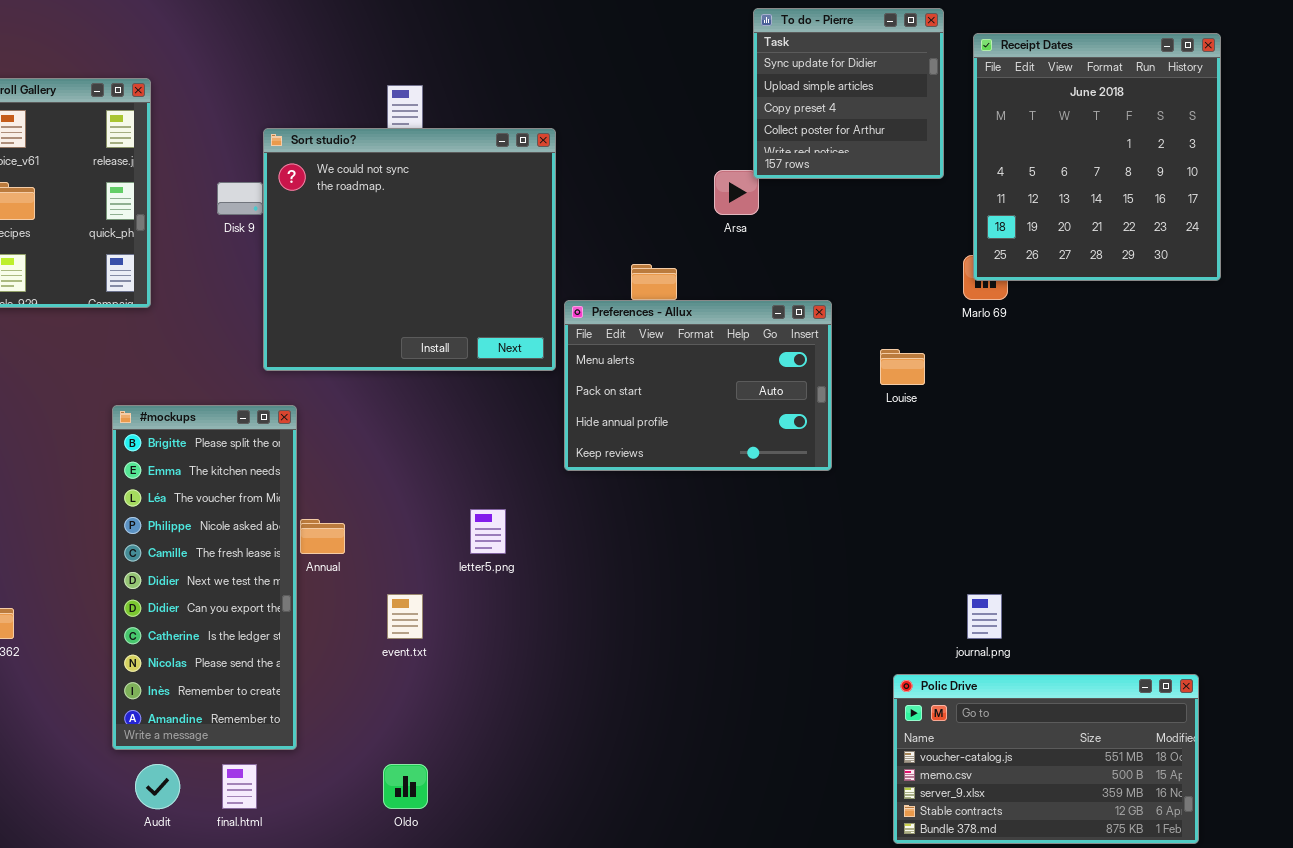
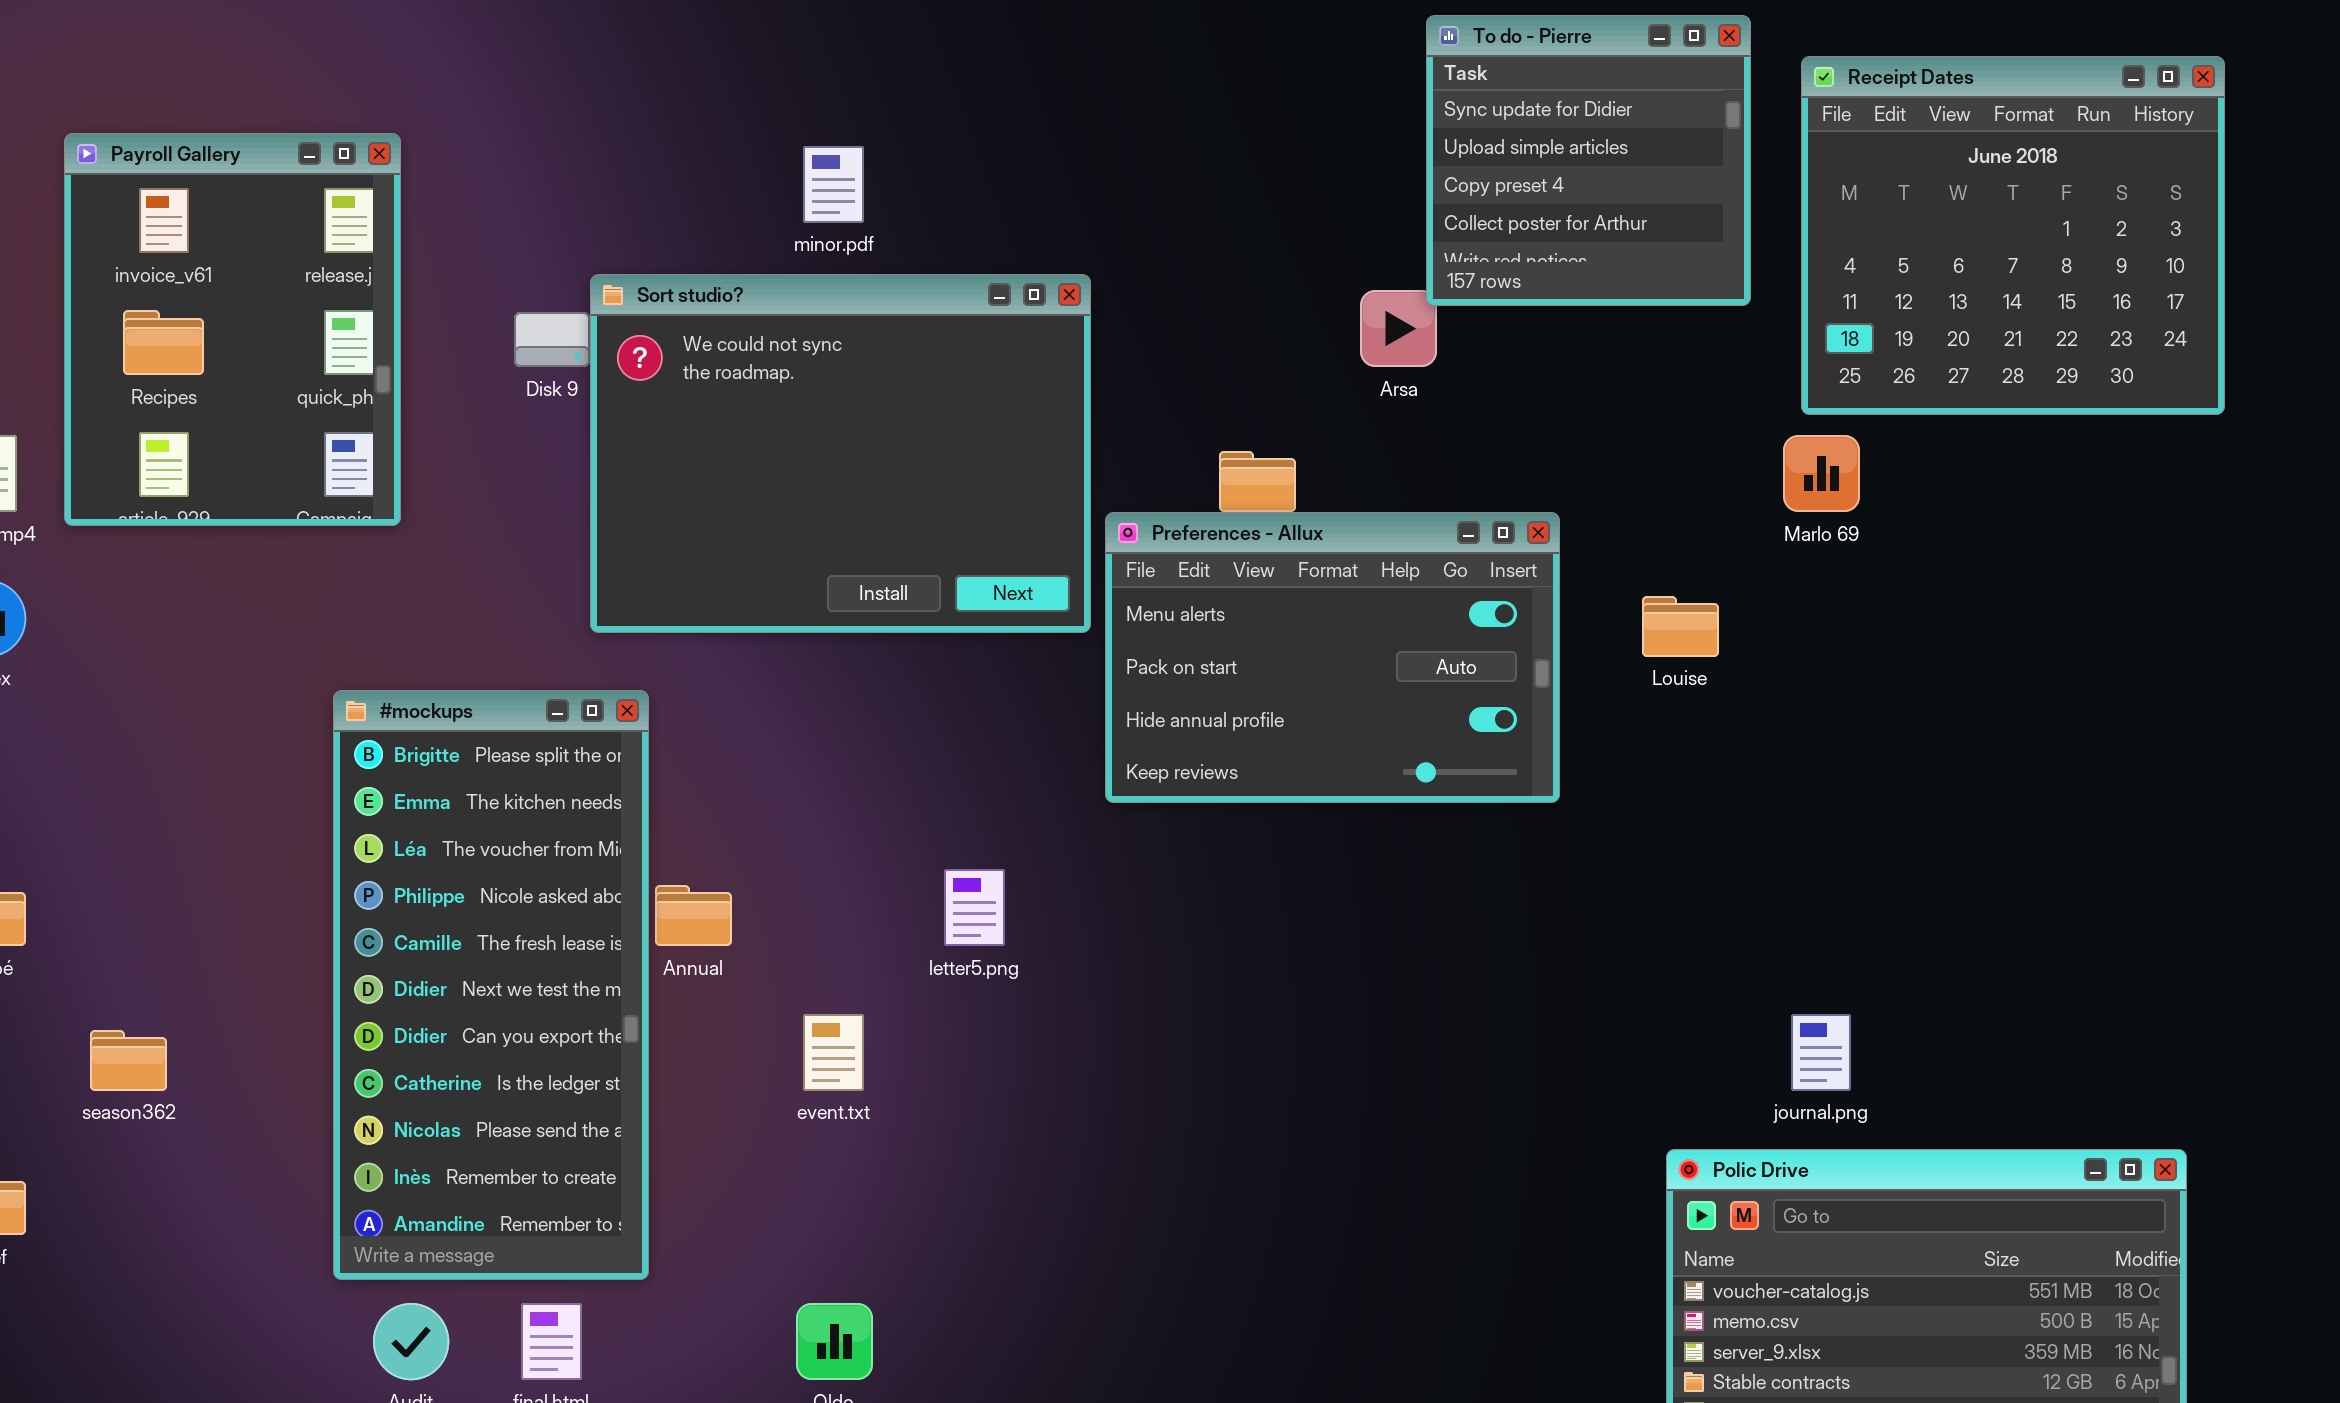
Receipt Dates: [973,33,1221,281] -> [1801,56,2225,415], resized
Sort studio?: [263,128,556,371] -> [590,274,1091,633], resized

